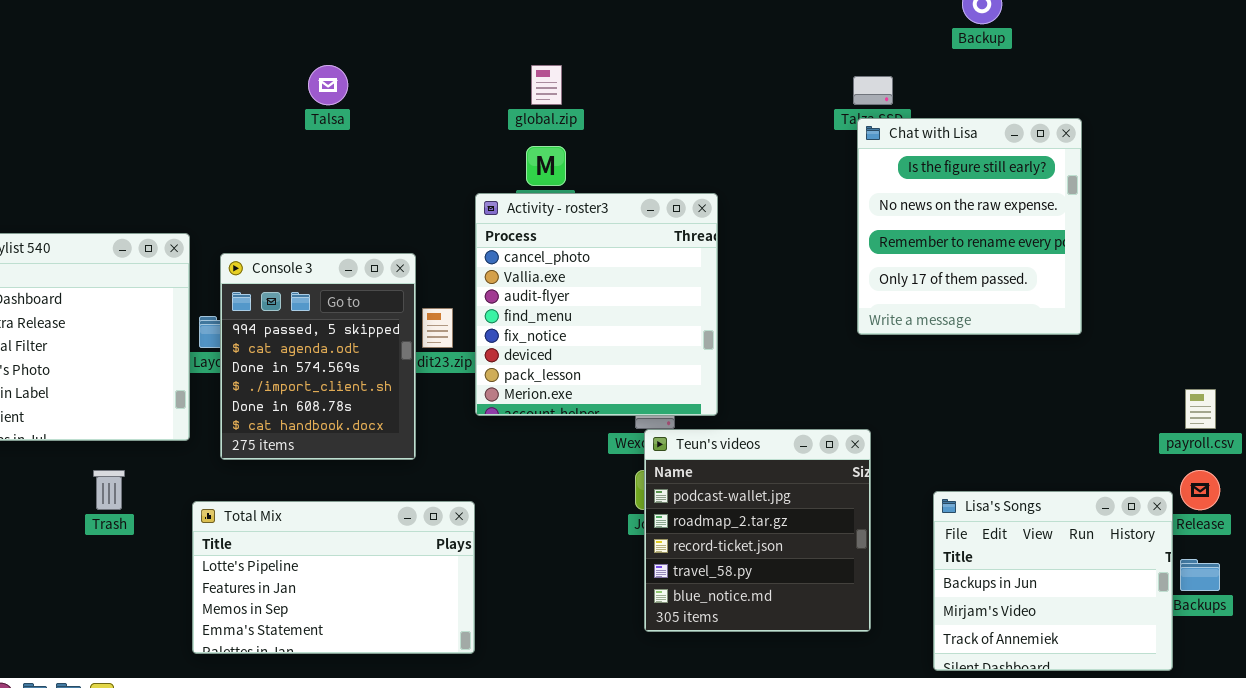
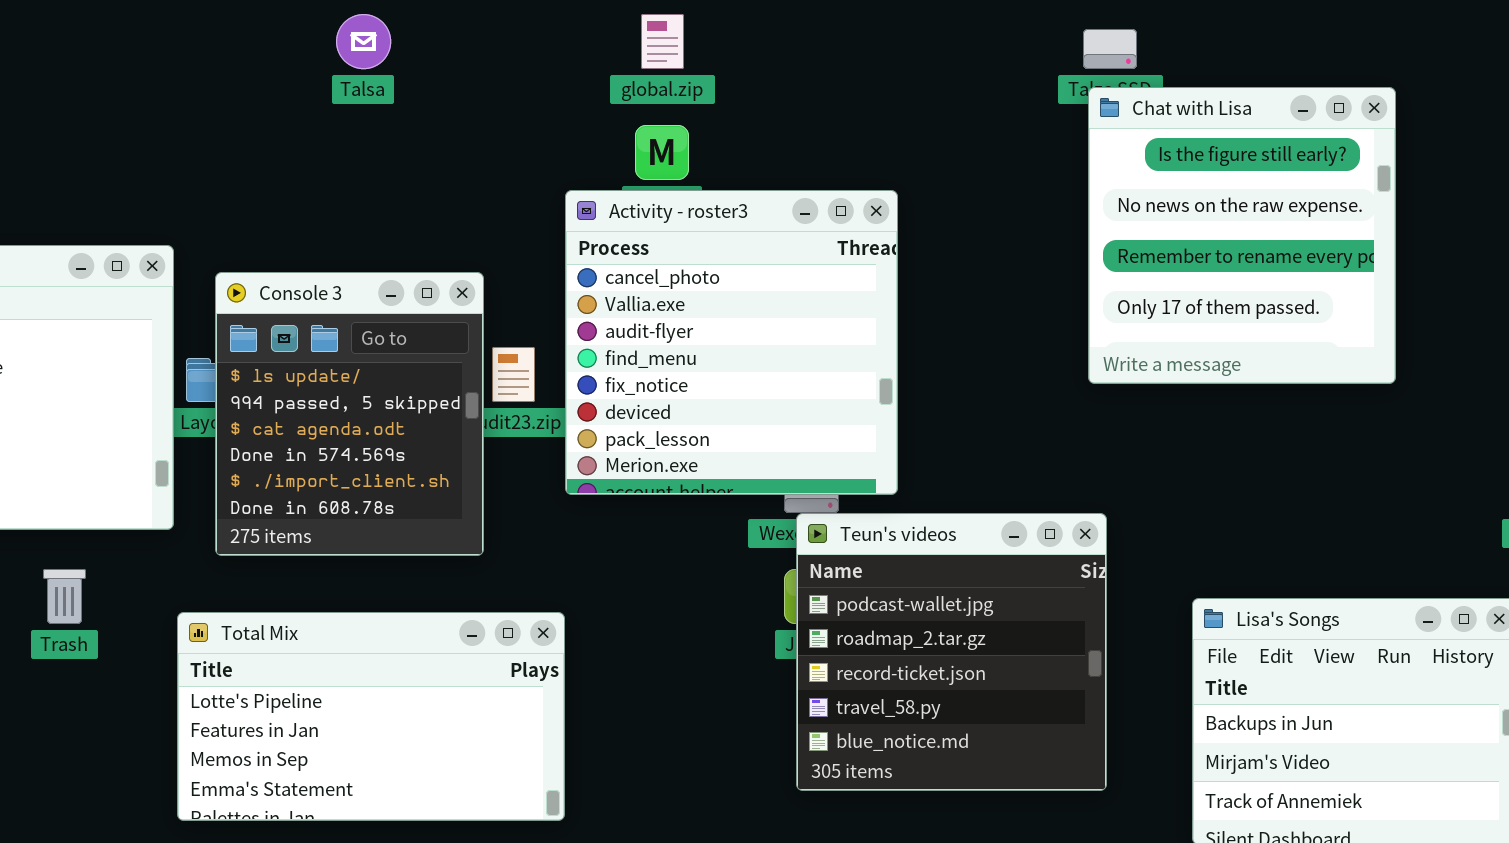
Console 3: [220,253,416,460] -> [215,272,484,556], scrolled up 1 row

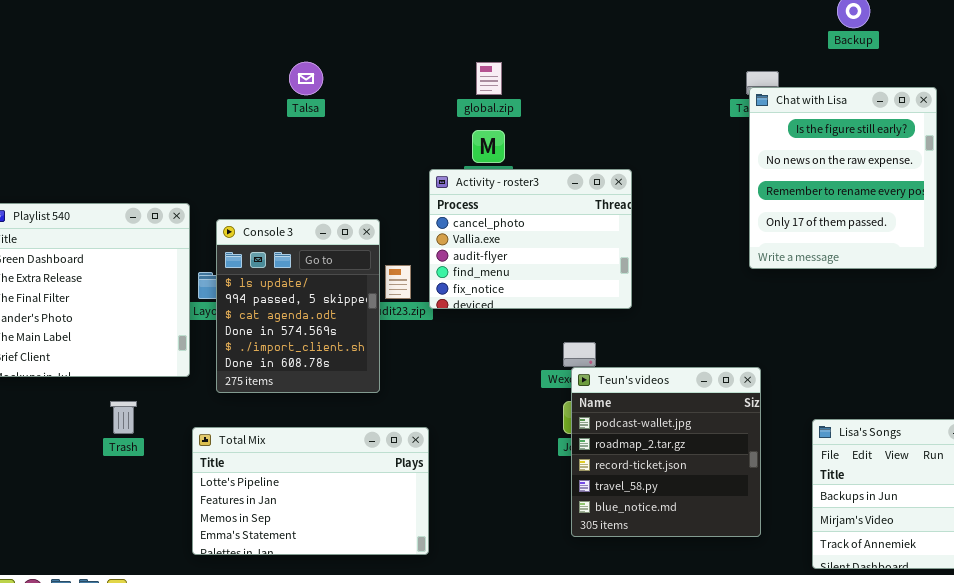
Chat with Lisa: [1088,87,1396,384] -> [749,87,937,269], moved
Activity - roster3: [565,190,898,495] -> [429,169,632,309], resized

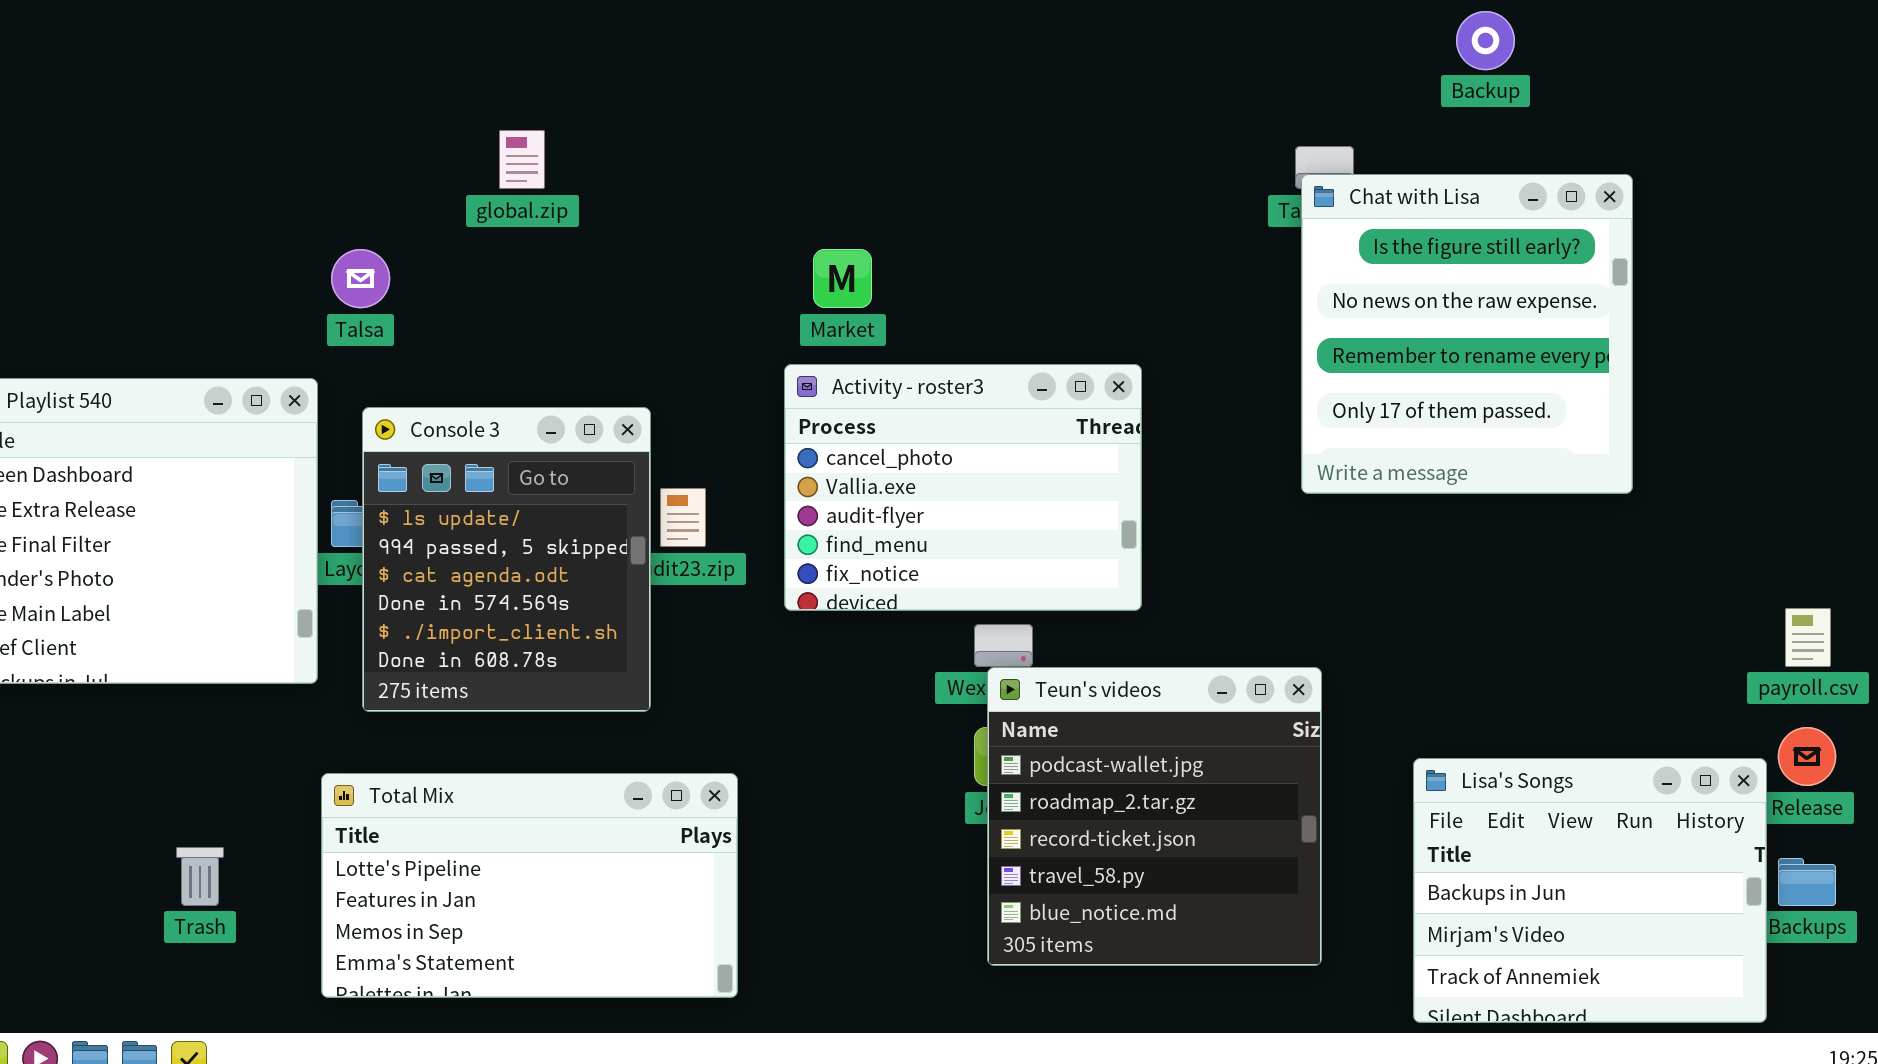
Talsa: [289,62,323,95] -> [331,249,390,308], moved
global.zip: [476,62,502,95] -> [499,130,545,189], moved
Activity - roster3: [429,169,632,309] -> [784,364,1142,611], moved
Trash: [110,401,137,434] -> [176,847,224,906], moved

